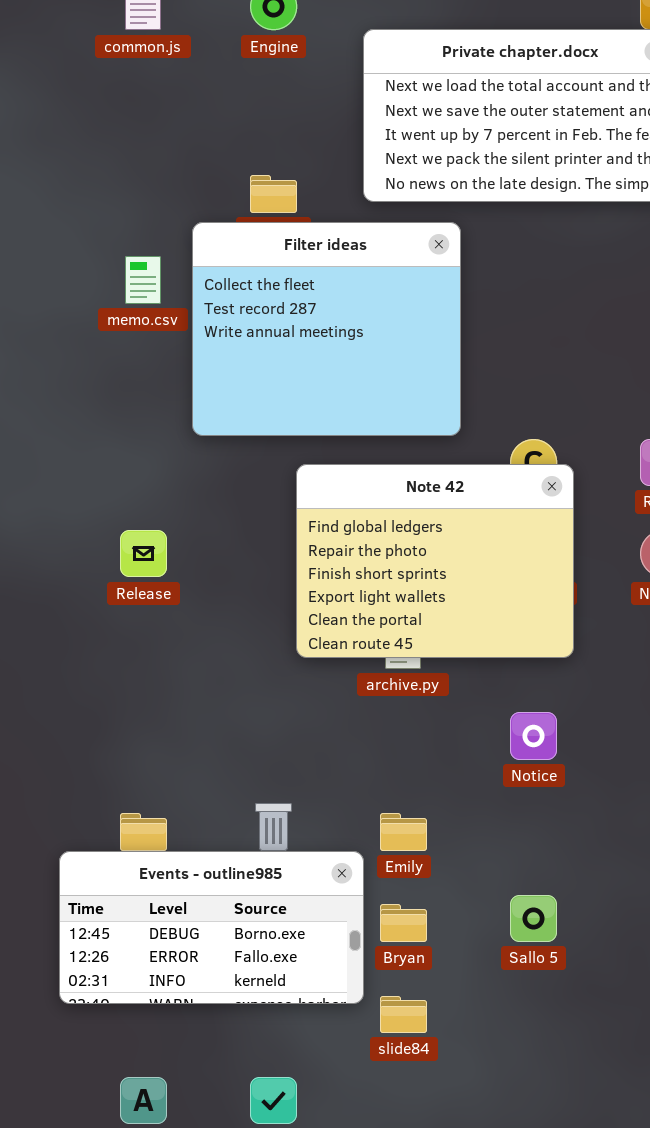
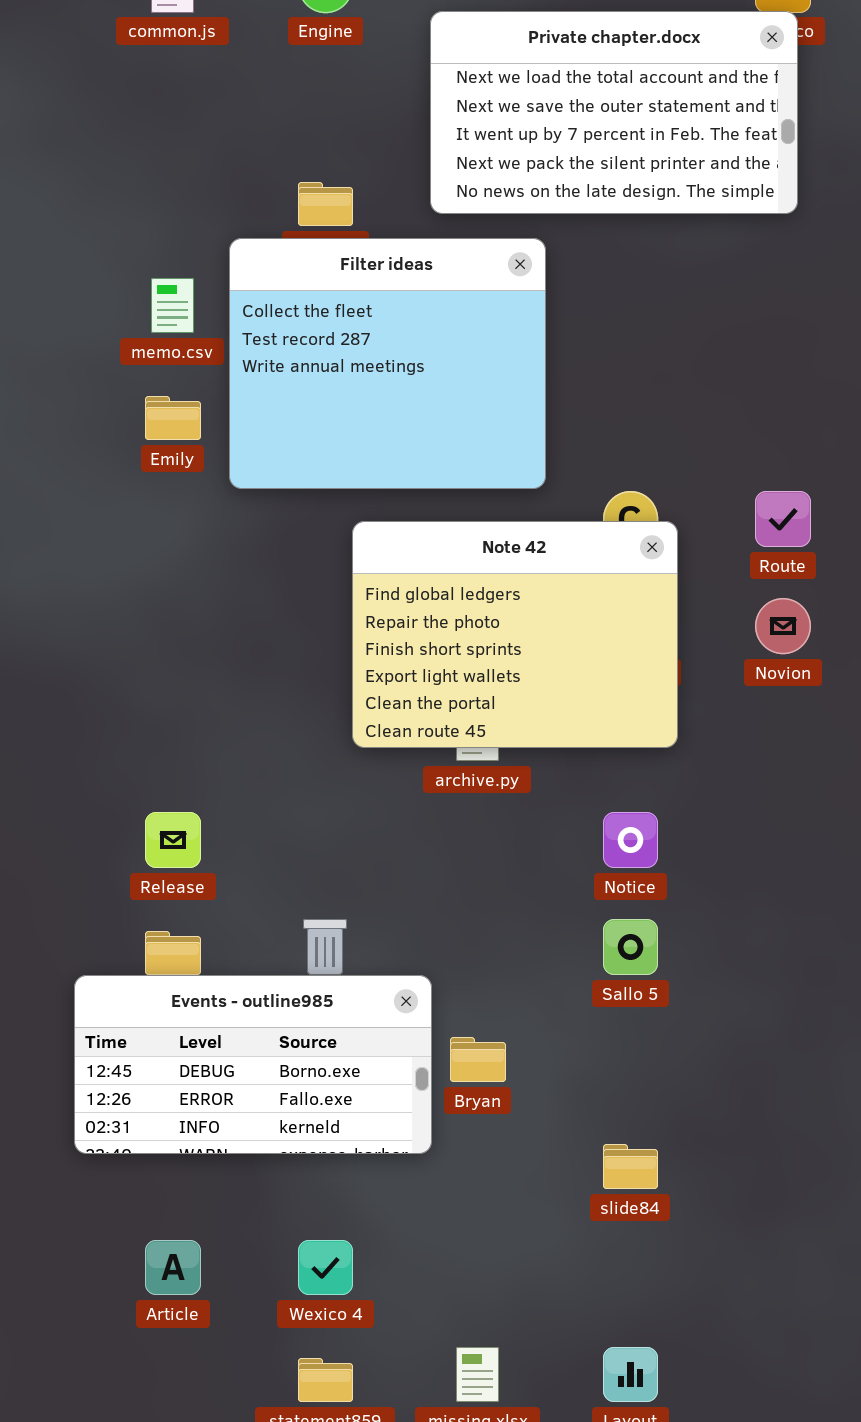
Release: [120,530,167,577] -> [145,812,201,868], moved
Emily: [380,813,427,851] -> [145,396,201,440], moved
Sallo 5: [510,895,557,942] -> [603,919,658,975], moved
slide84: [380,996,427,1033] -> [603,1144,658,1189], moved

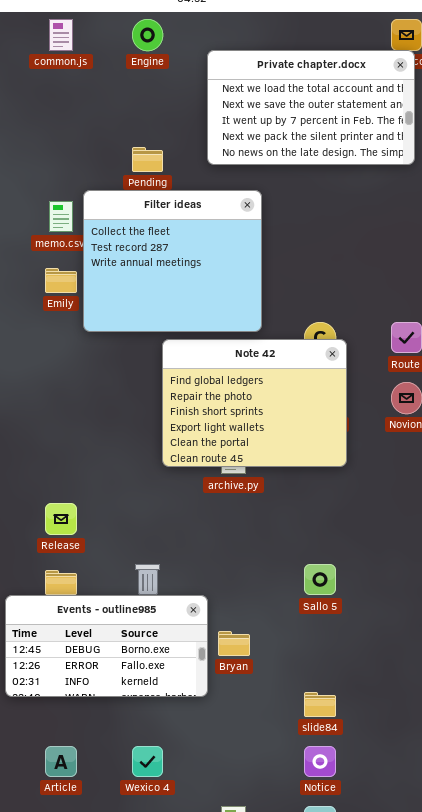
Filter ideas: [229,238,546,489] -> [83,190,262,332], moved
Notice: [603,812,658,868] -> [304,746,336,777], moved

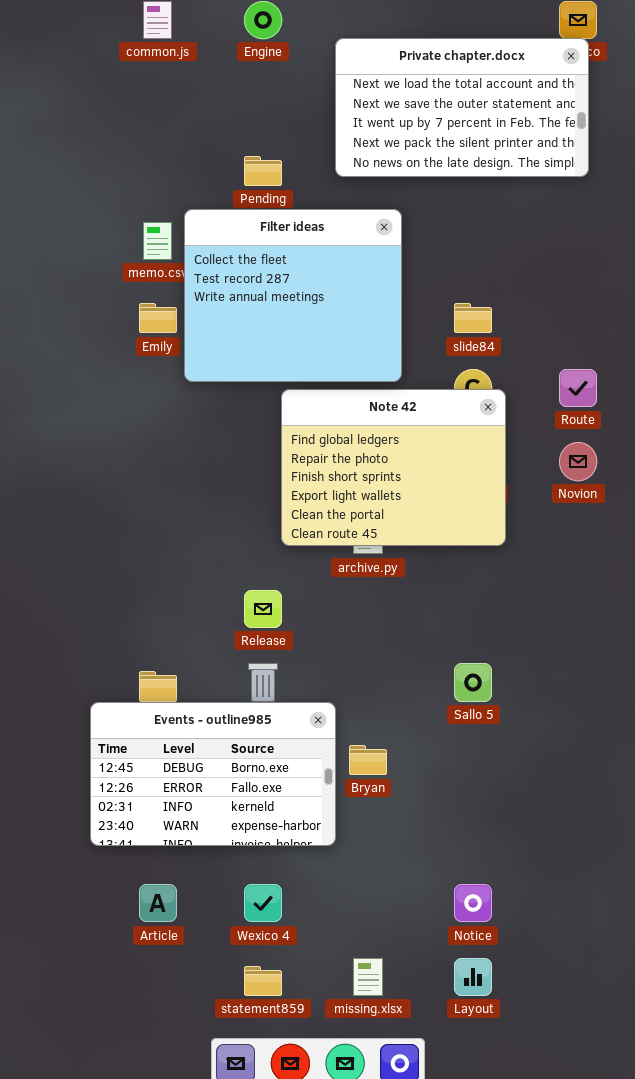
Release: [45,503,77,535] -> [244,590,282,628], moved
Events - outline985: [5,595,208,697] -> [90,702,336,846], resized
slide84: [304,692,336,717] -> [454,303,492,333], moved

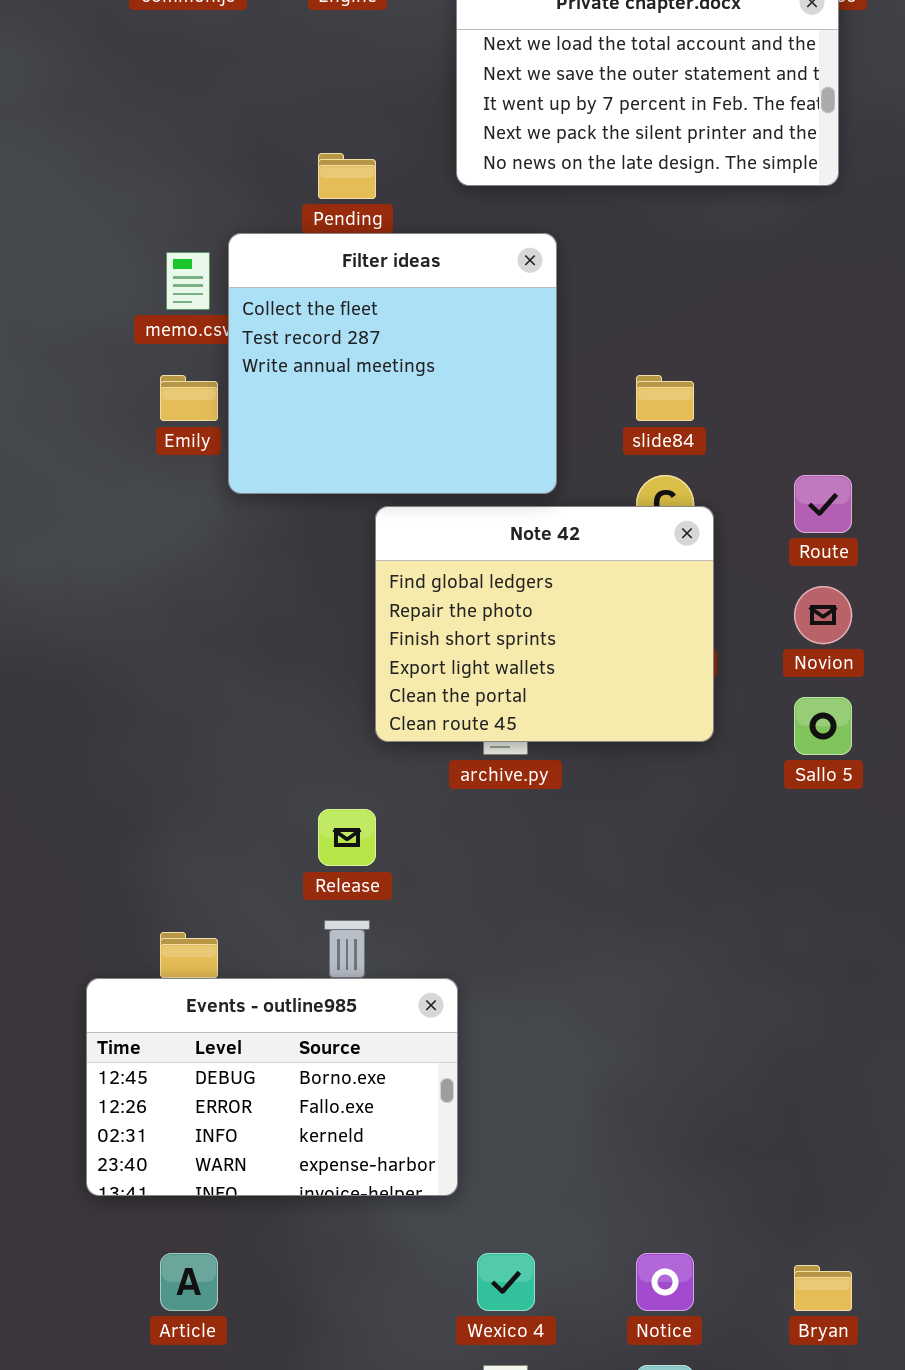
Sallo 5: [454,663,492,702] -> [794,697,852,755], moved
Bryan: [349,745,387,775] -> [794,1265,852,1311], moved
Wexico 4: [244,884,282,922] -> [477,1253,535,1311], moved

